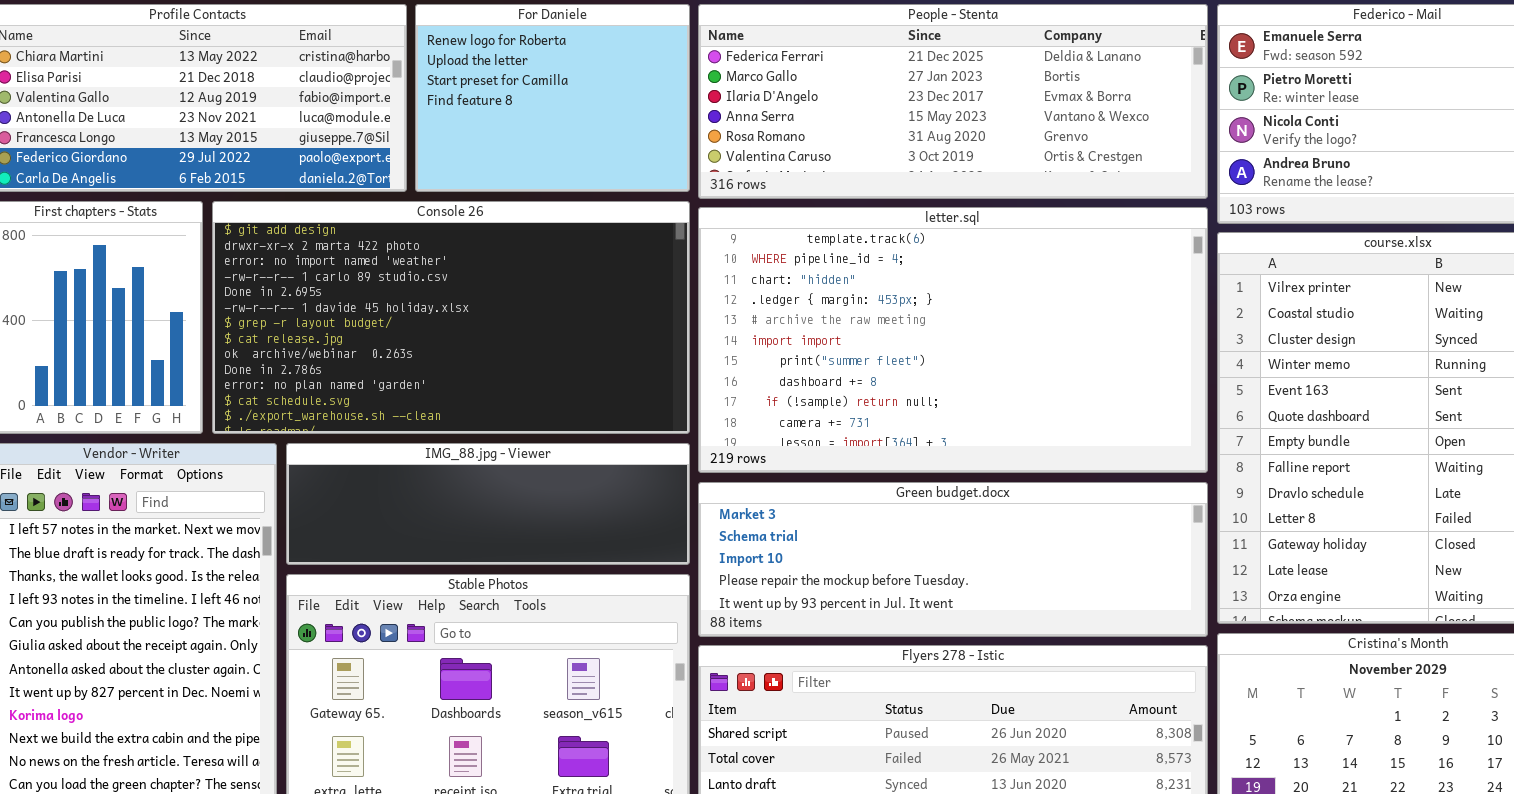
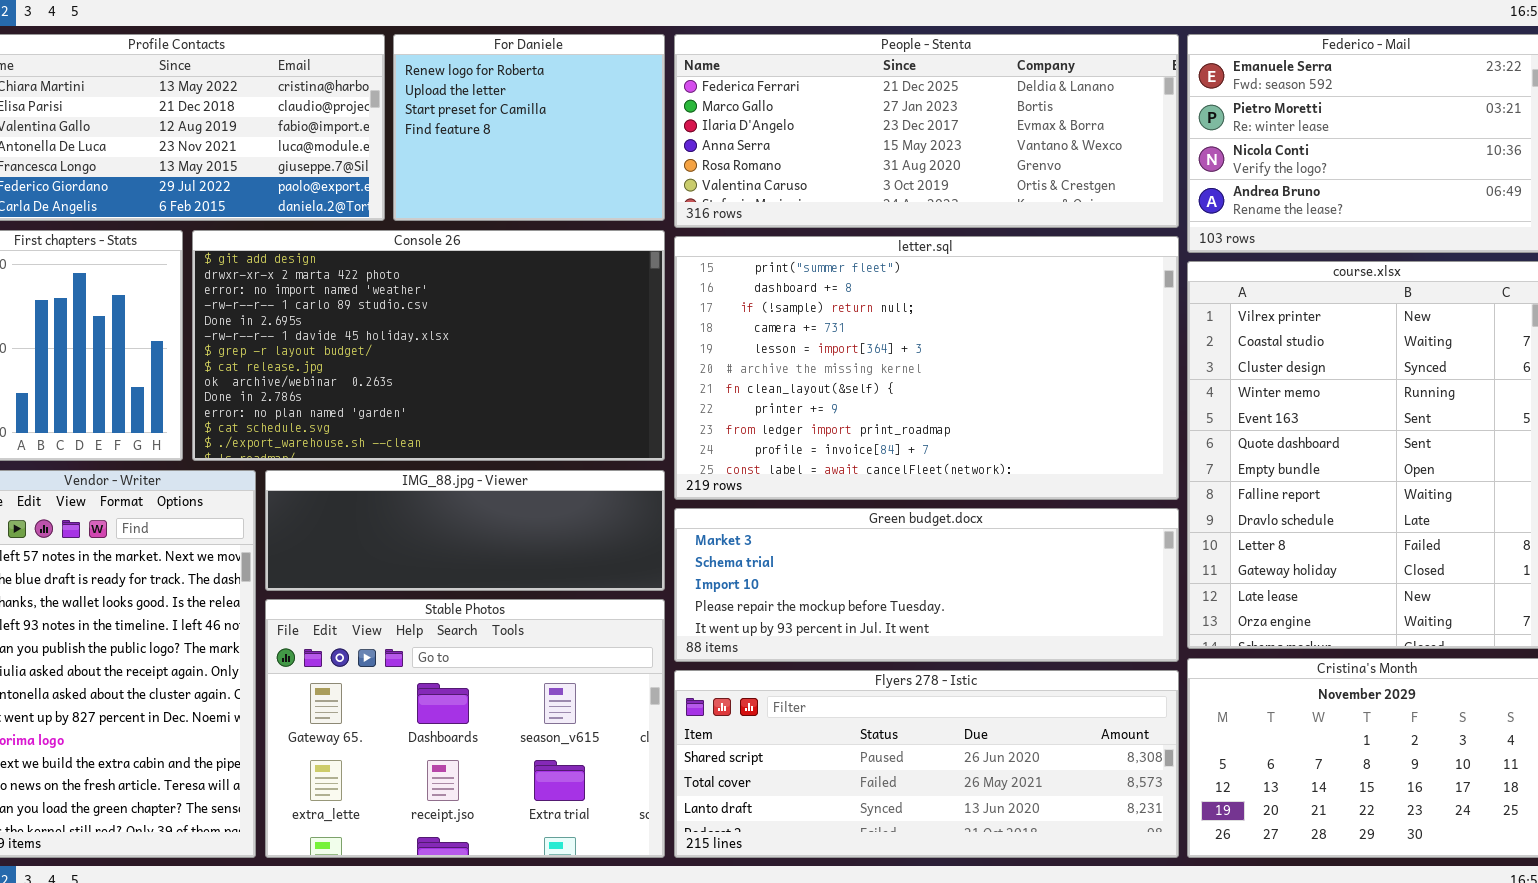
letter.sql: [698,207,1208,473] -> [674,236,1179,500], scrolled down 6 rows

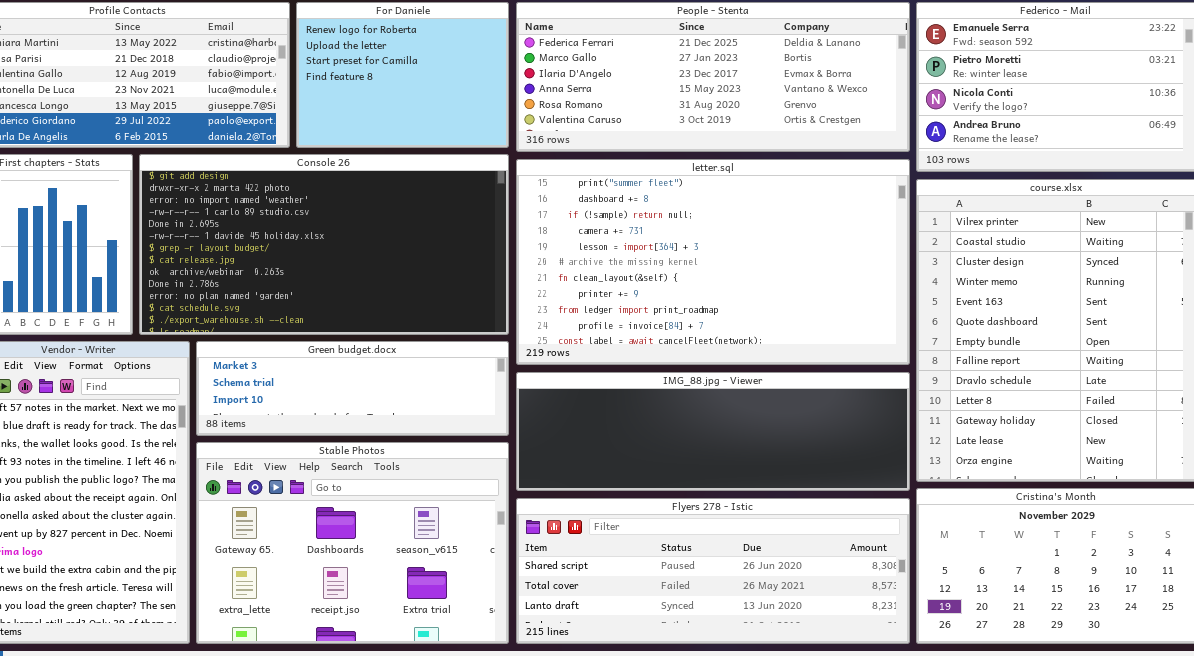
IMG_88.jpg - Viewer: [265,470,665,591] -> [516,372,910,491], moved, resized
Green budget.docx: [674,508,1179,662] -> [196,341,509,436], moved, resized

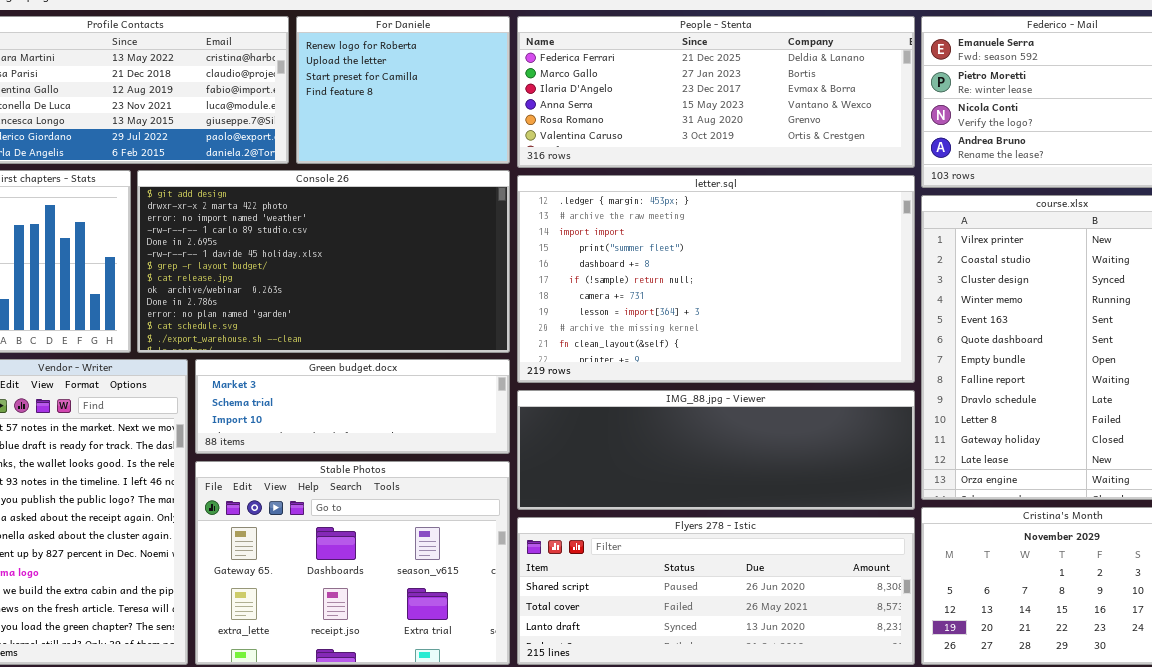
letter.sql: [516,159,910,365] -> [517,175,915,383], scrolled up 3 rows

